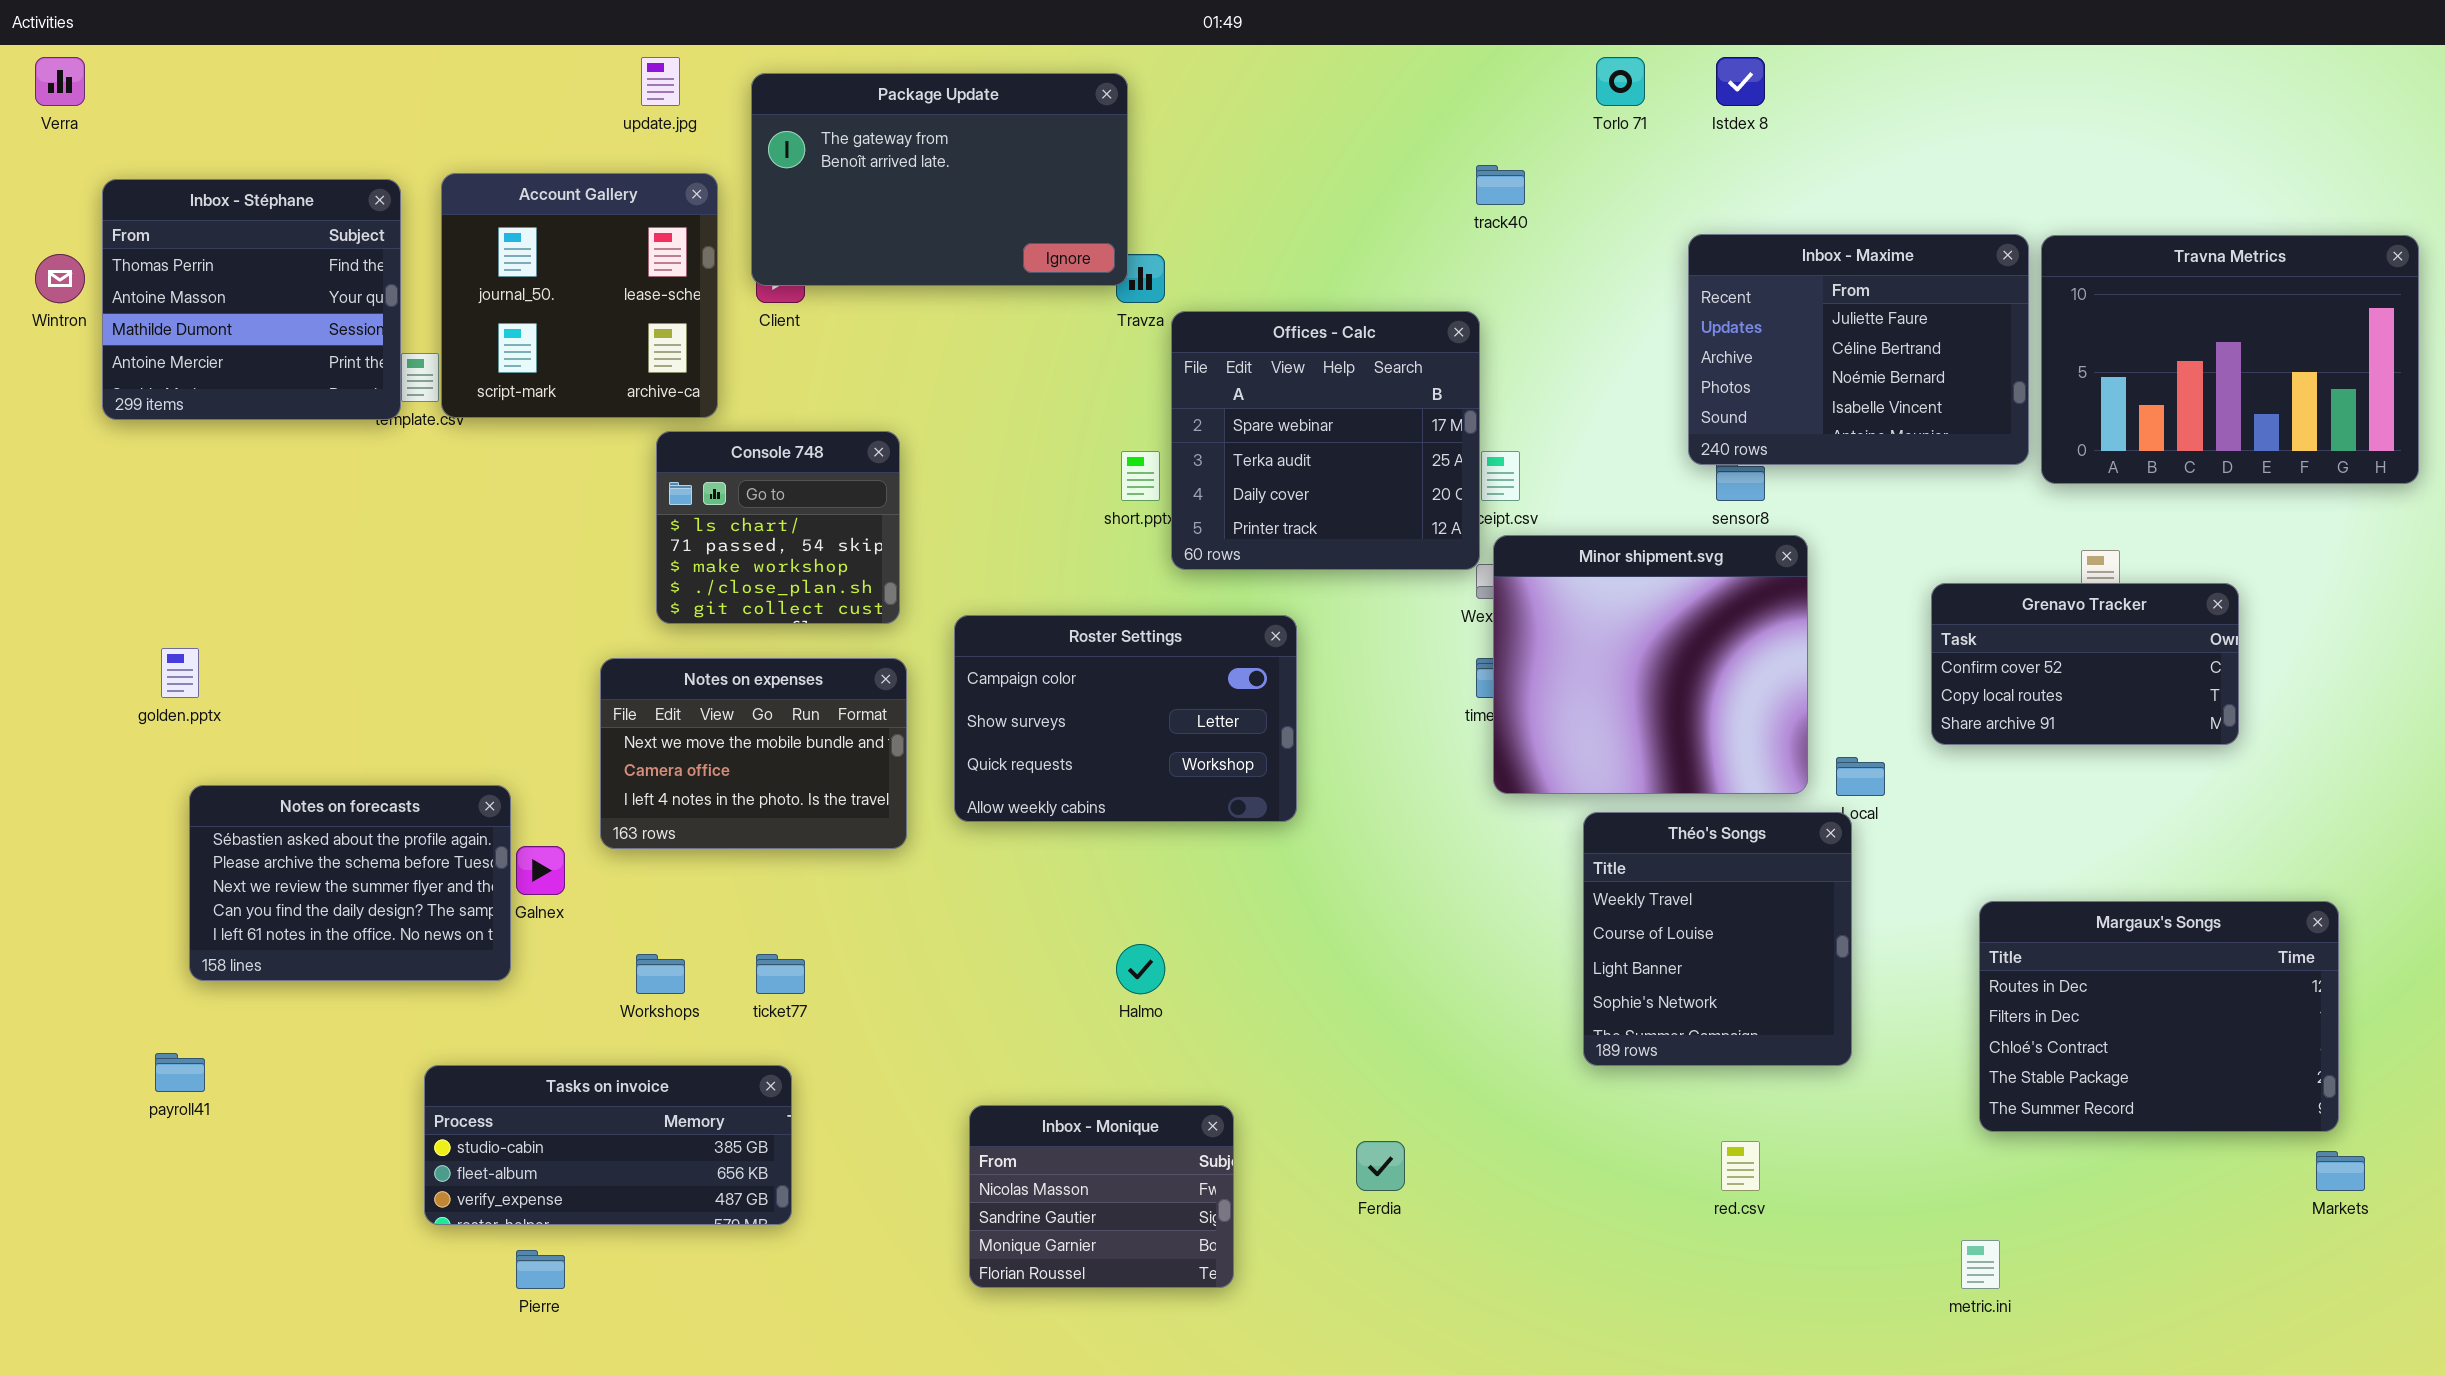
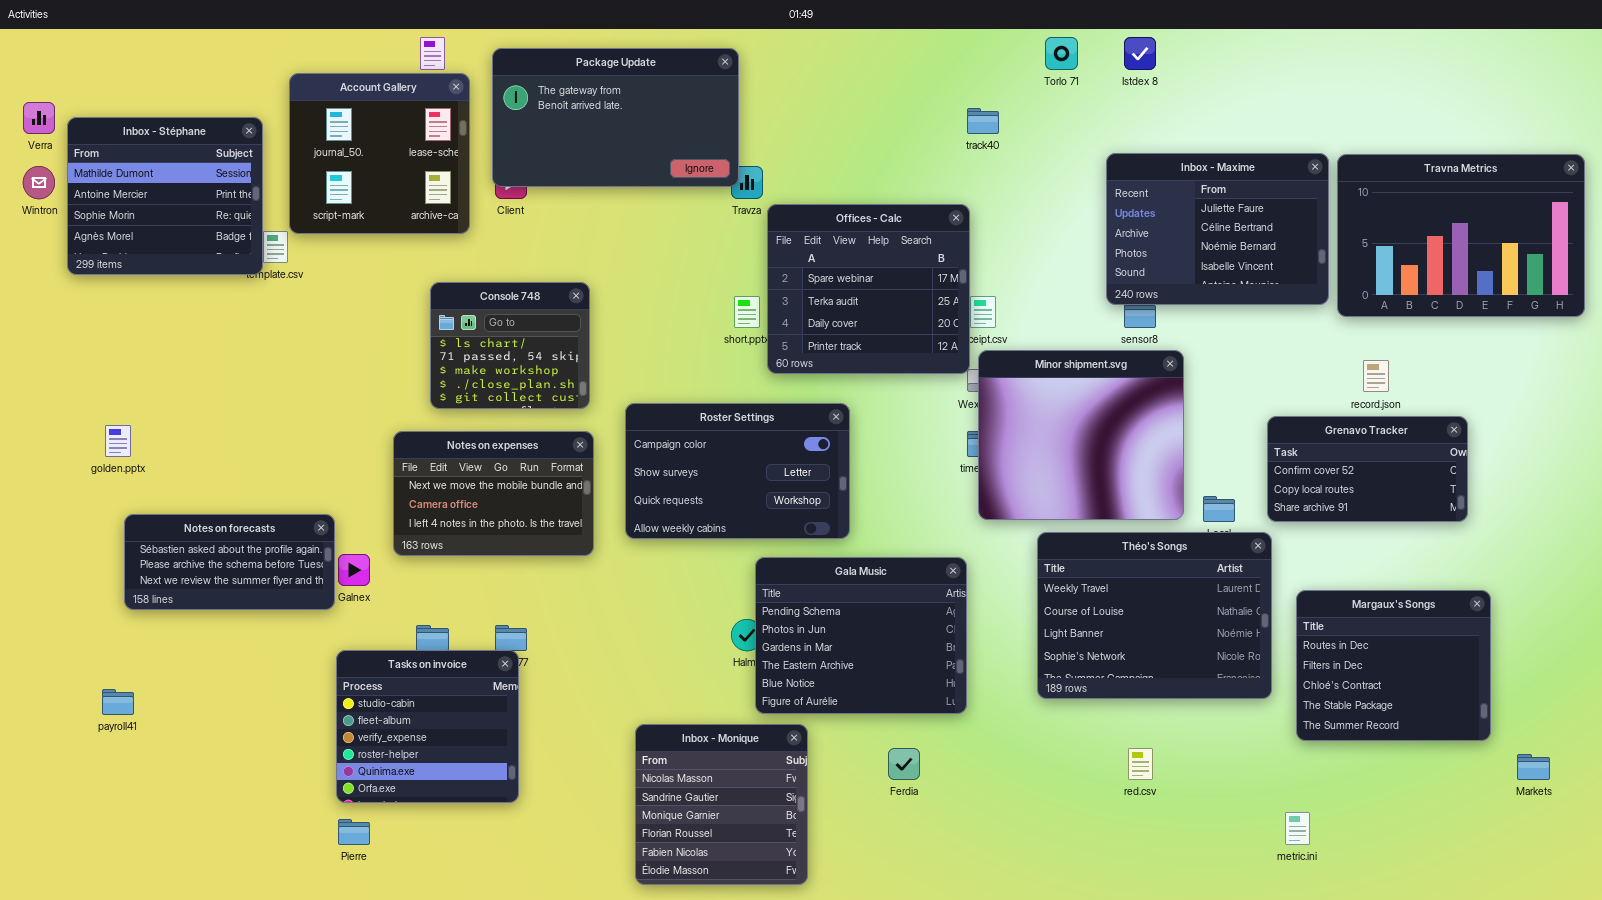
Verra: [35,57,85,106] -> [23,102,55,134], moved
Account Gallery: [441,173,718,418] -> [289,73,470,234], moved
Inbox - Stéphane: [102,179,401,420] -> [67,117,263,275], scrolled down 2 rows
Grenavo Tracker: [1931,583,2239,745] -> [1267,416,1468,522], moved
Notes on forecasts: [189,785,511,981] -> [124,514,335,610], resized
Théo's Songs: [1583,812,1852,1066] -> [1037,532,1272,699], resized
Gala Music: none -> [755,557,967,714], opened
Margaux's Songs: [1979,901,2339,1132] -> [1296,590,1491,741], resized
Tasks on invoice: [424,1065,792,1225] -> [336,650,519,803], resized
Inbox - Monique: [969,1105,1234,1288] -> [635,724,808,885], resized

